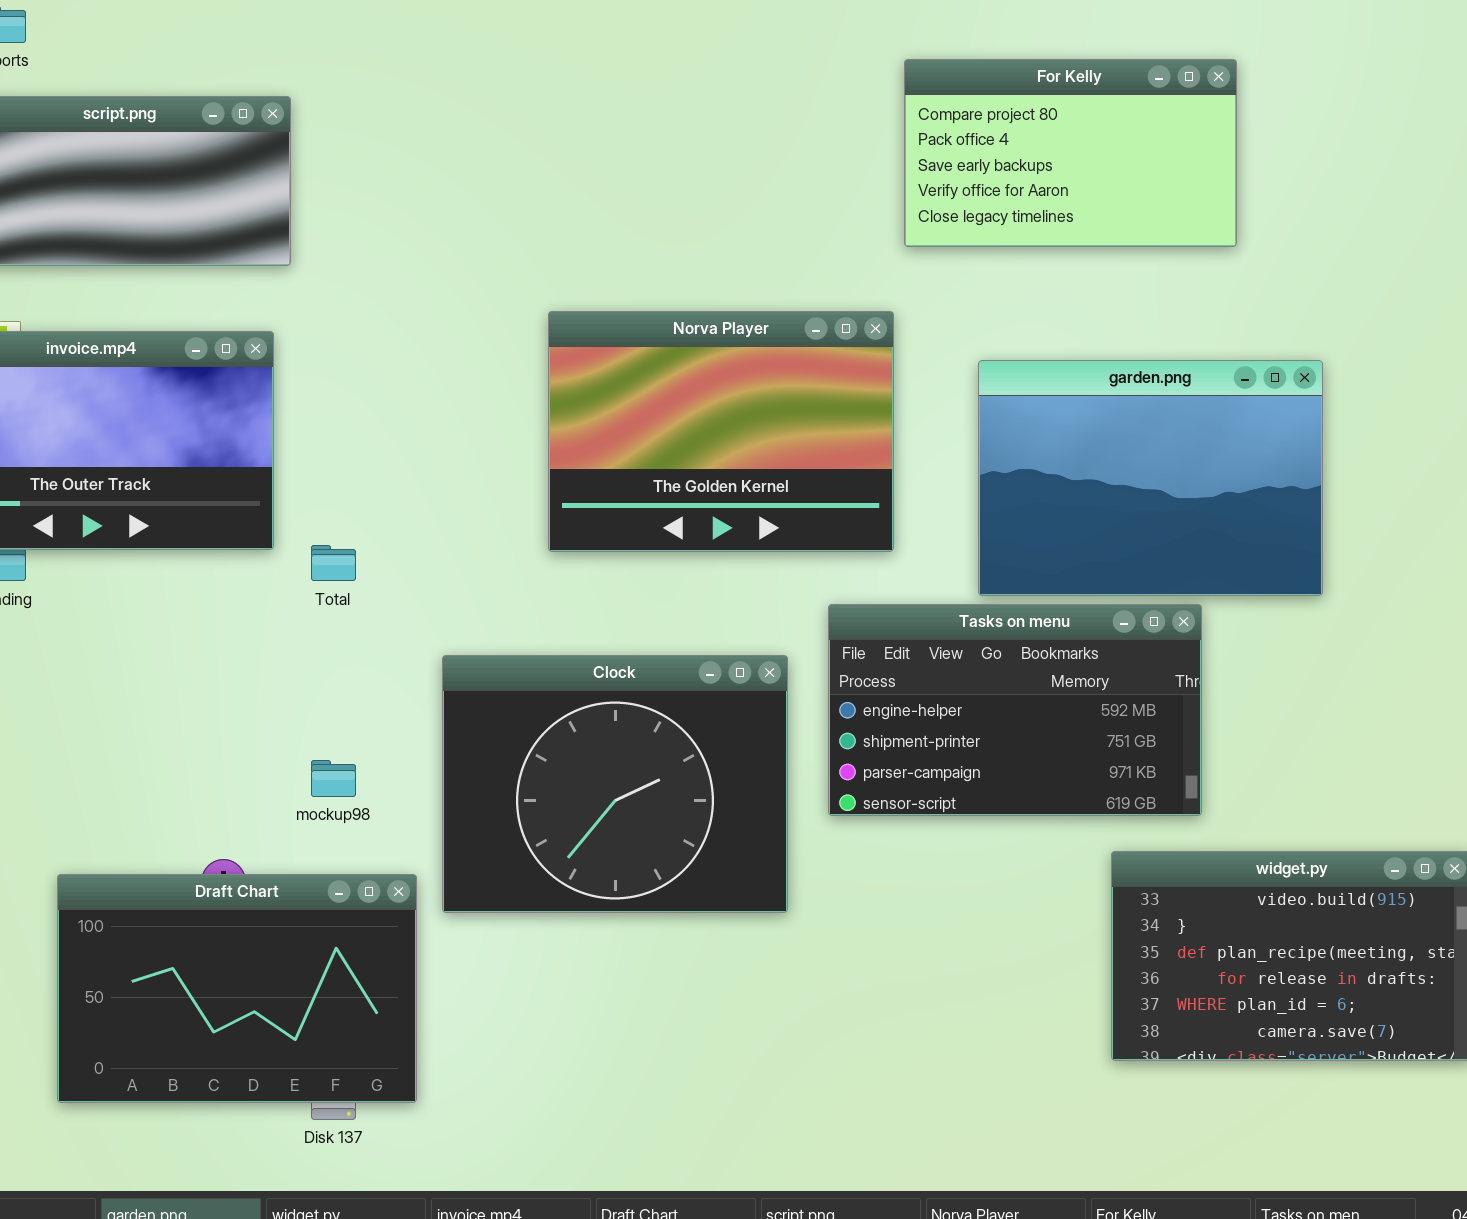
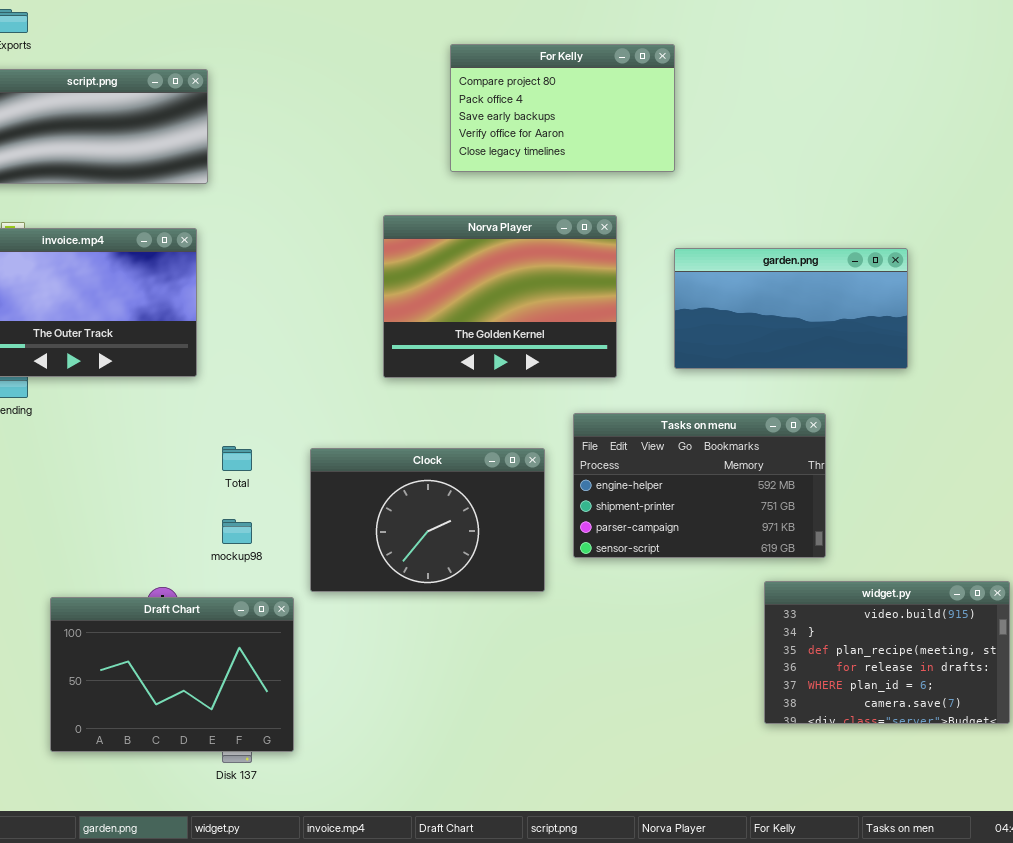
For Kelly: [904,59,1237,247] -> [450,44,675,172], moved
garden.png: [978,360,1323,596] -> [674,248,908,369], resized
Total: [311,545,356,581] -> [222,446,252,471], moved
Clock: [442,655,788,913] -> [310,448,545,592], resized

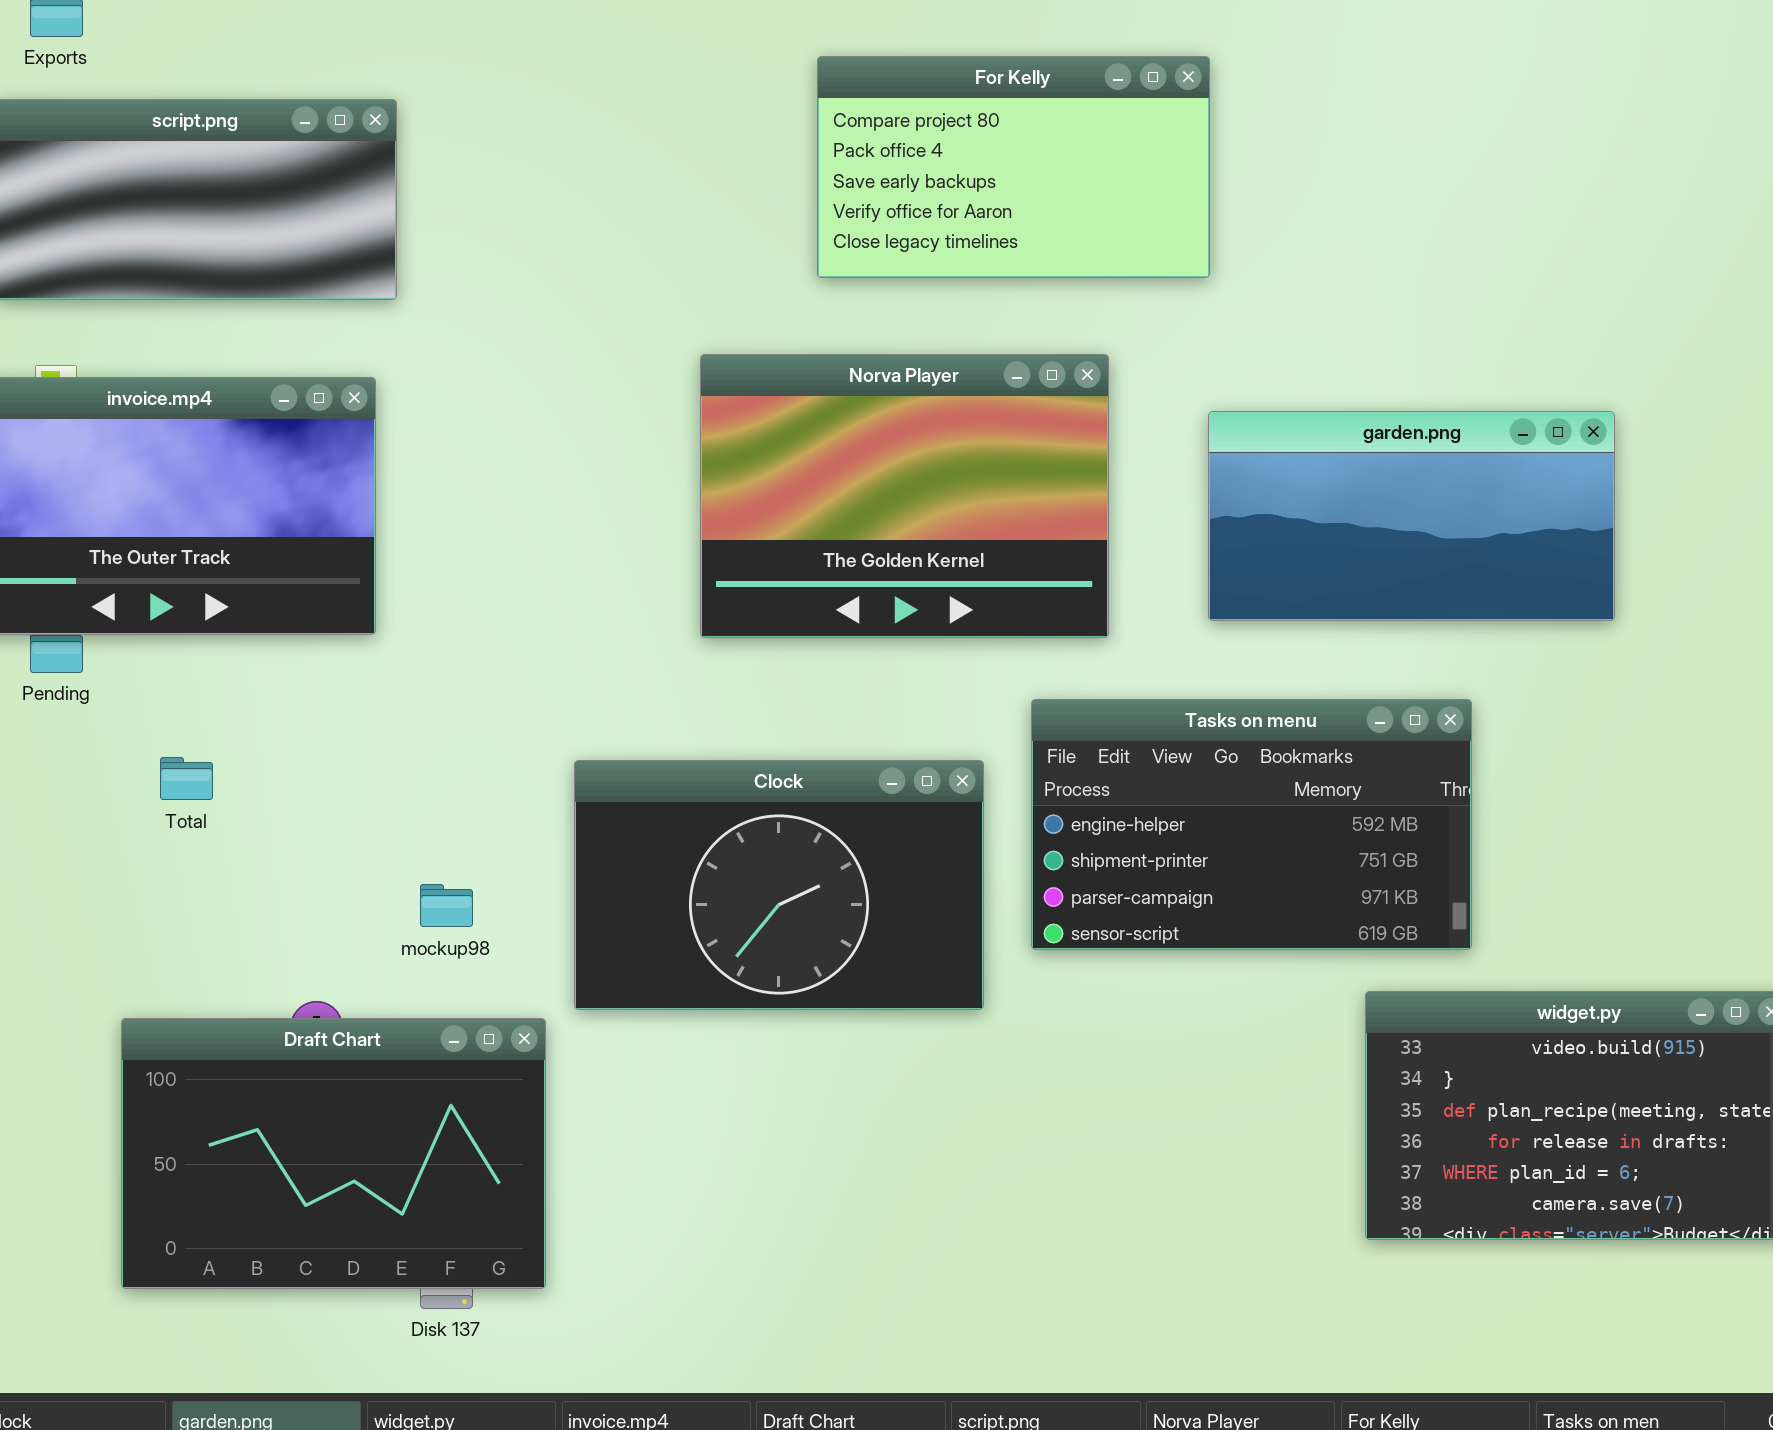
Total: [222,446,252,471] -> [160,757,213,800], moved

